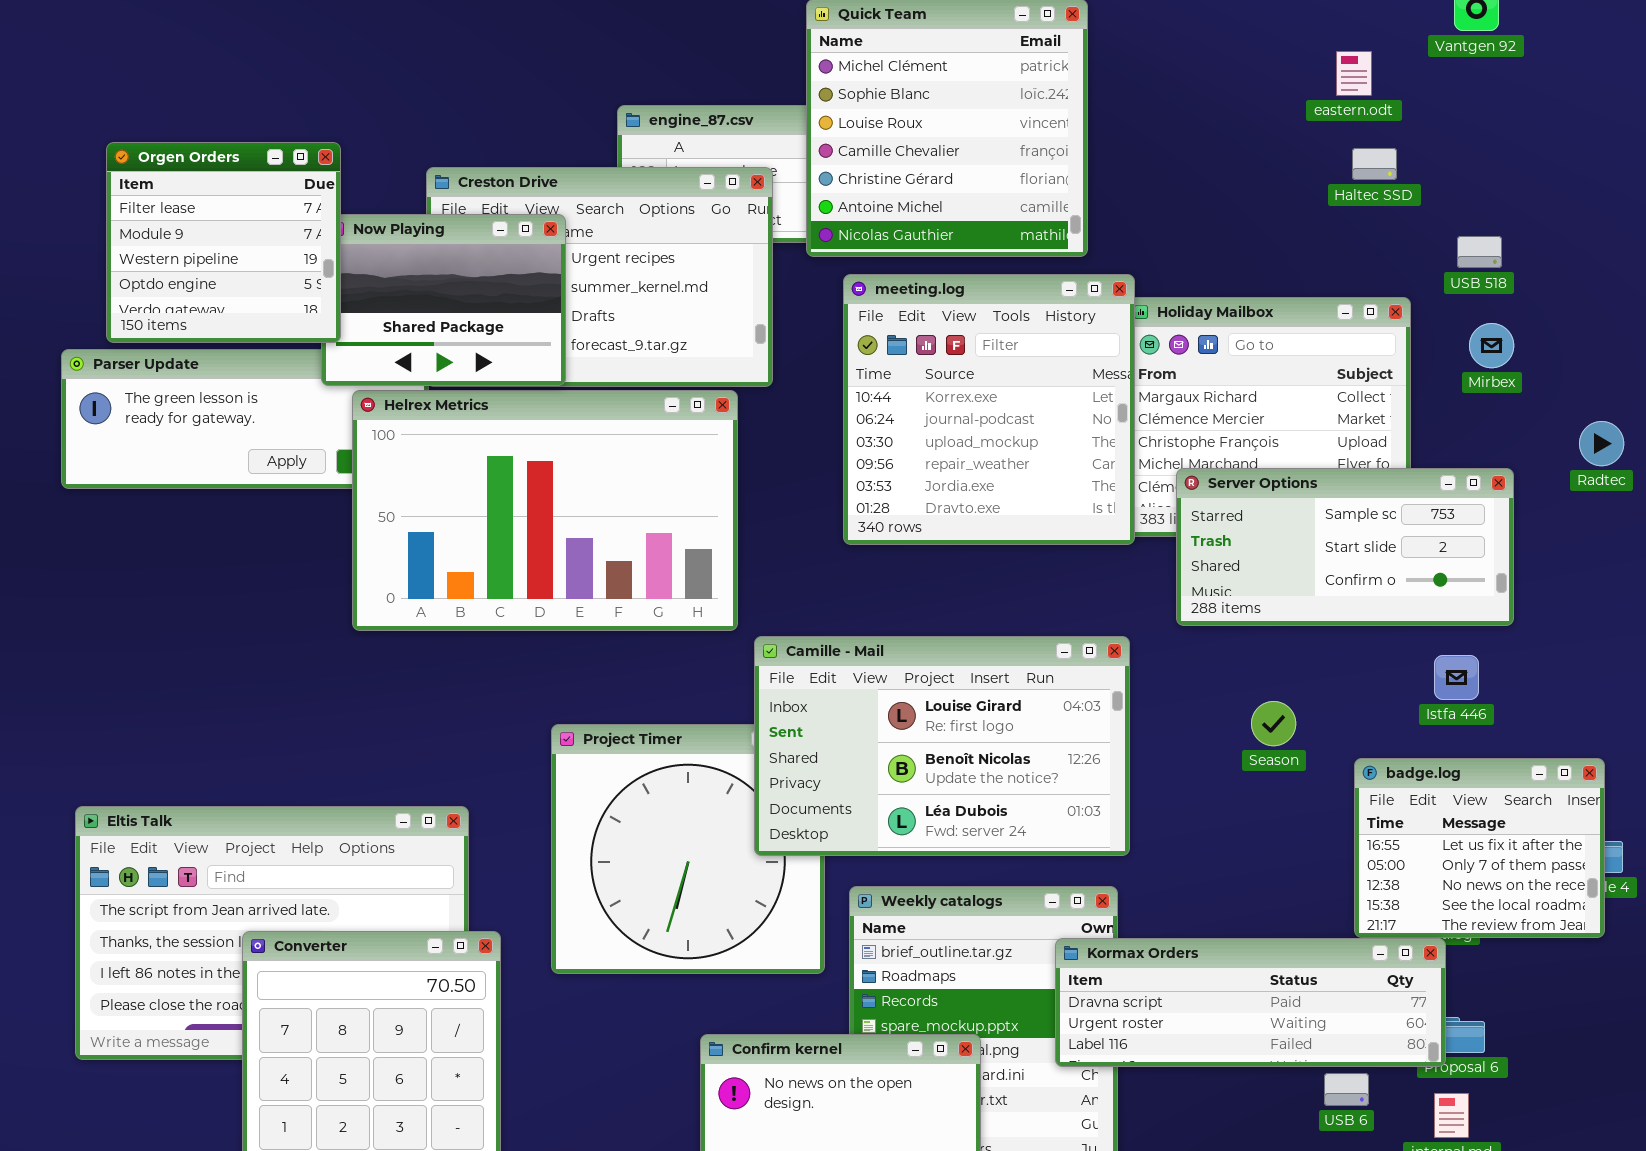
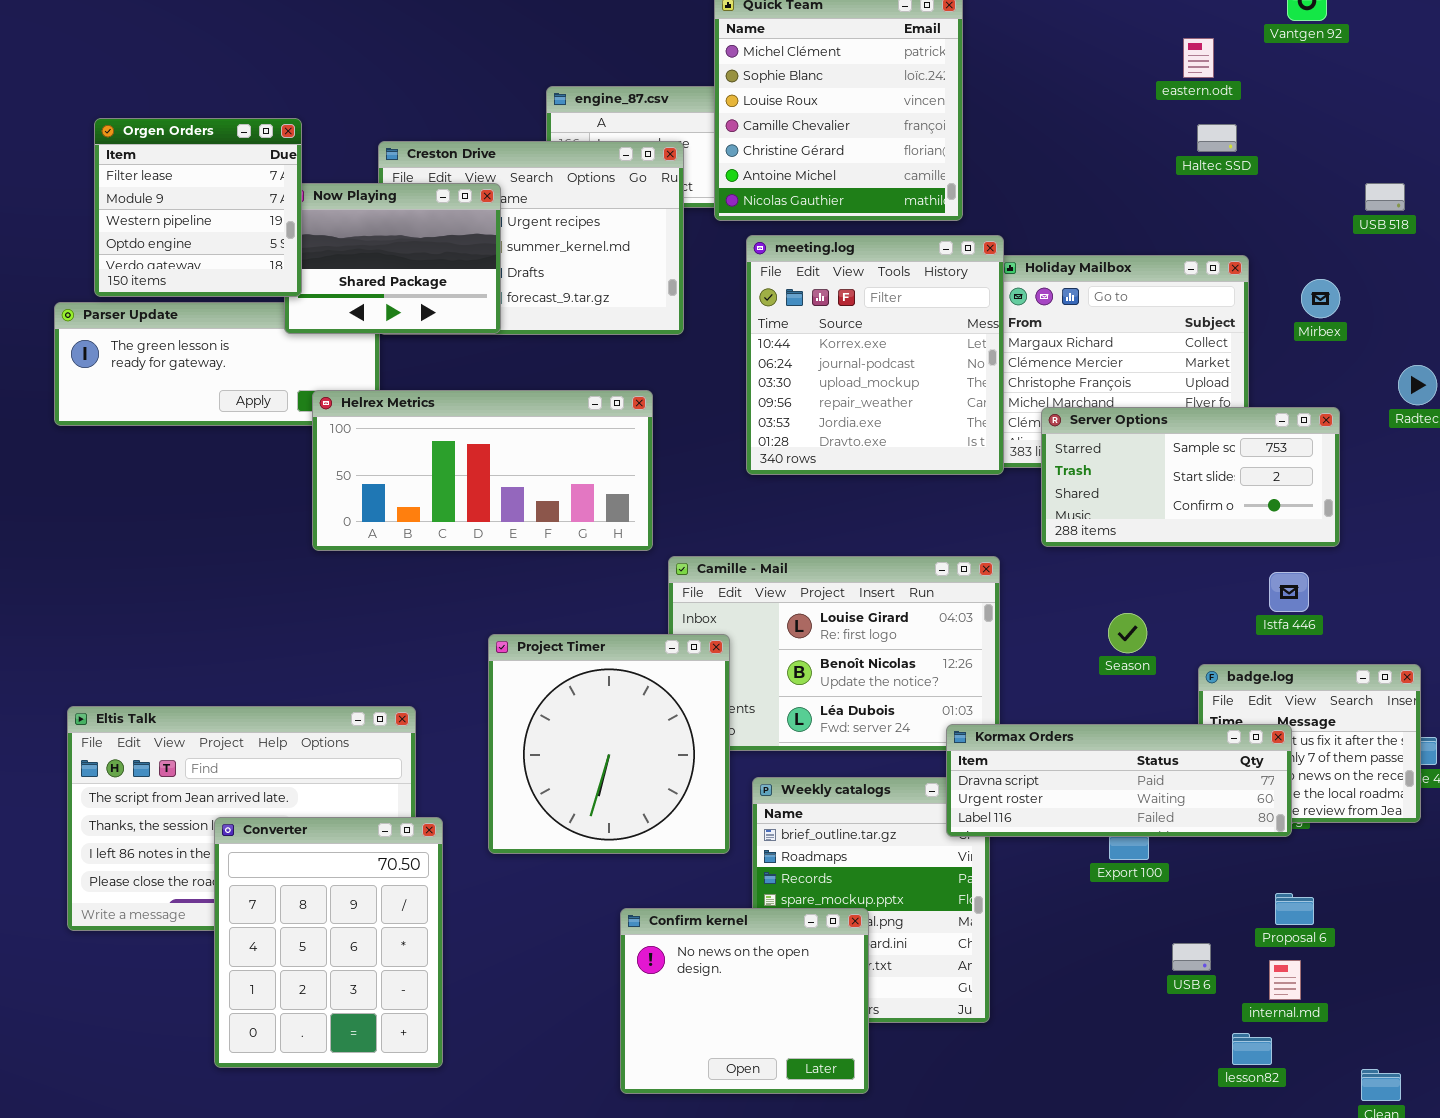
USB 518: [1457,236,1502,268] -> [1365,183,1405,211], moved
Helrex Metrics: [352,390,738,631] -> [312,390,653,551], resized
Project Timer: [551,724,825,974] -> [488,634,730,854], raised
Kormax Orders: [1055,938,1446,1067] -> [946,724,1292,837], moved

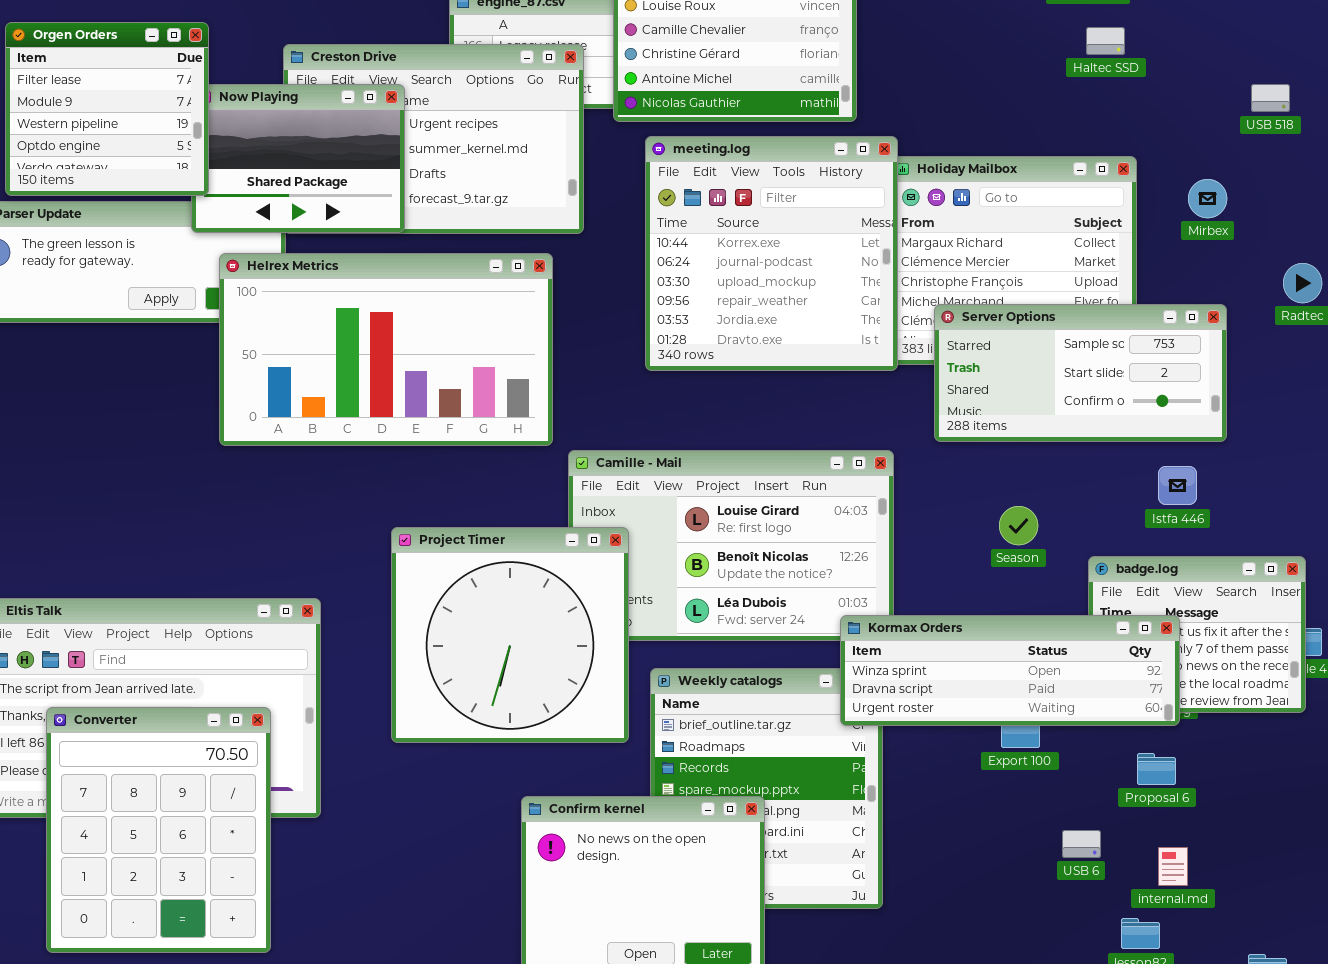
Helrex Metrics: [312,390,653,551] -> [219,253,553,446], resized
Kormax Orders: [946,724,1292,837] -> [840,615,1180,726], scrolled up 1 row
Converter: [214,817,443,1068] -> [46,707,271,953], moved
Proposal 6: [1275,893,1314,925] -> [1137,753,1176,785], moved

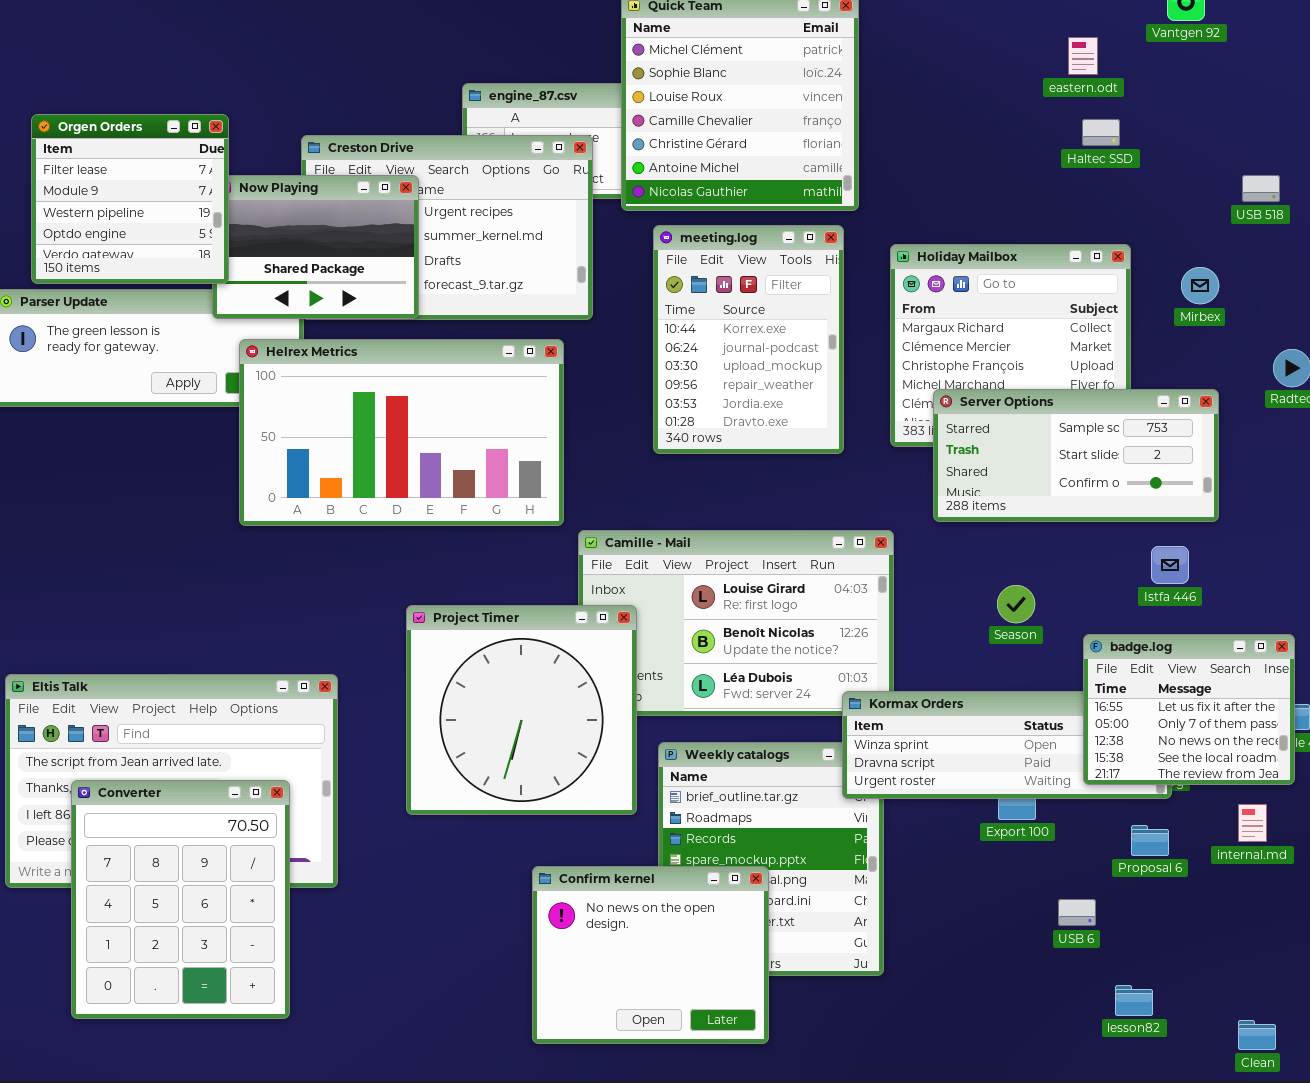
meeting.log: [645,136,898,371] -> [653,225,844,454], resized
badge.log: [1088,556,1306,713] -> [1083,634,1295,785], raised
internal.md: [1158,847,1188,886] -> [1238,804,1267,842], moved

